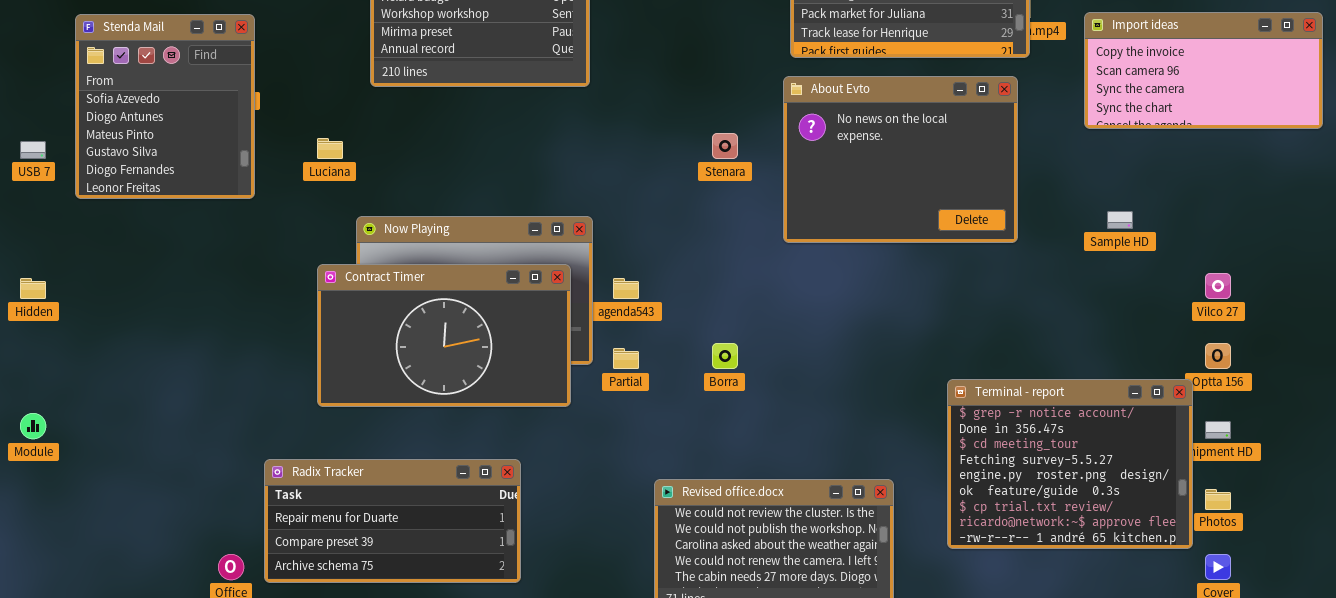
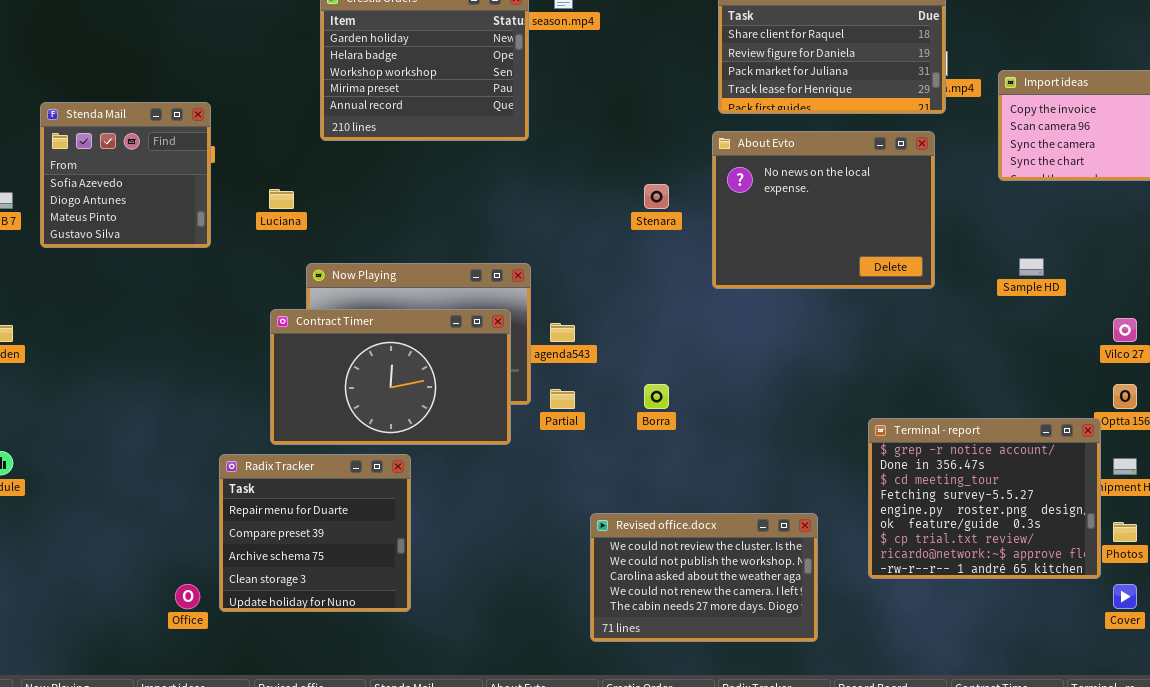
Stenda Mail: [75,14,255,199] -> [40,102,211,248], resized
Radix Tracker: [264,459,521,583] -> [219,454,411,612], resized

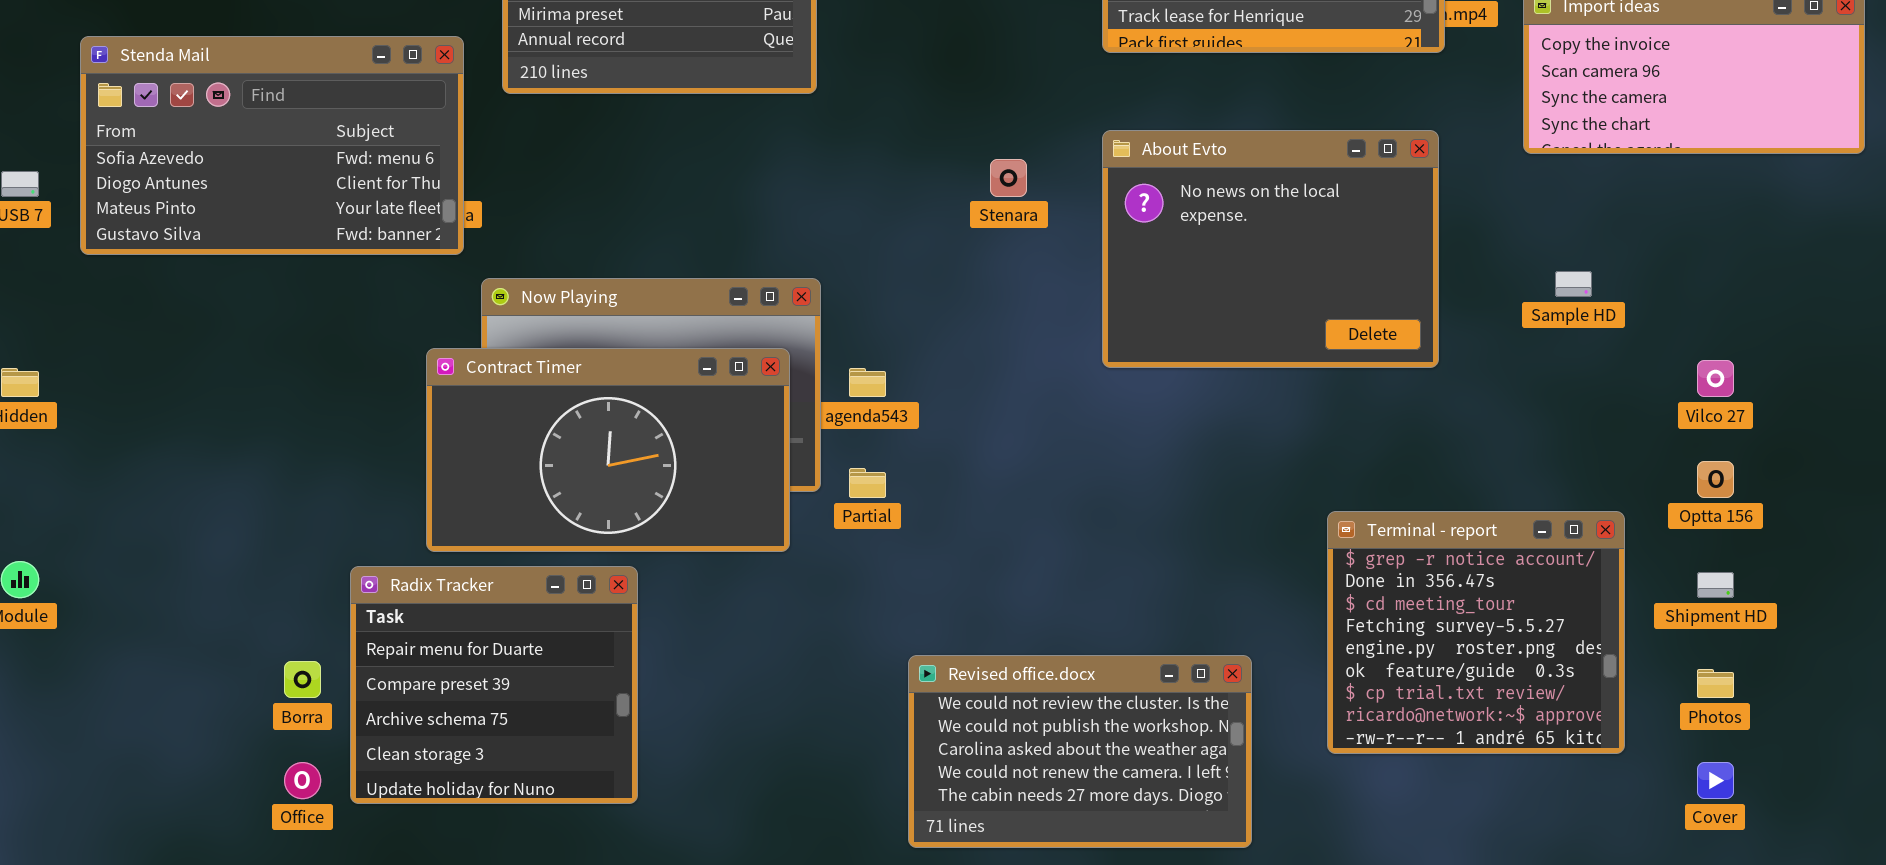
Stenda Mail: [40,102,211,248] -> [80,36,464,255], resized
About Evto: [712,131,935,289] -> [1102,130,1439,368], moved
Borra: [644,384,669,409] -> [284,661,321,698], moved
Terminal - report: [868,418,1101,579] -> [1327,511,1625,754], resized

